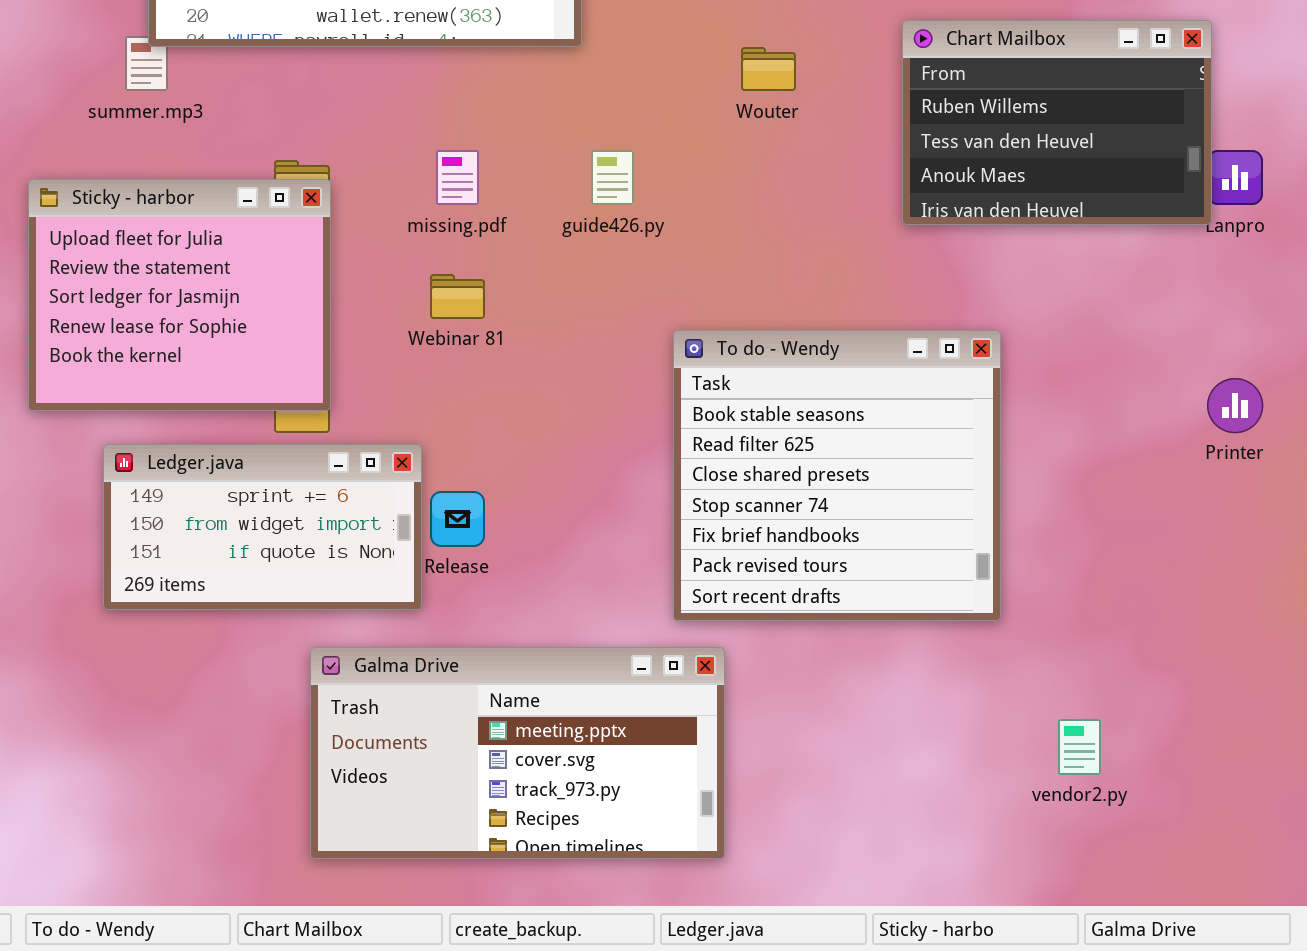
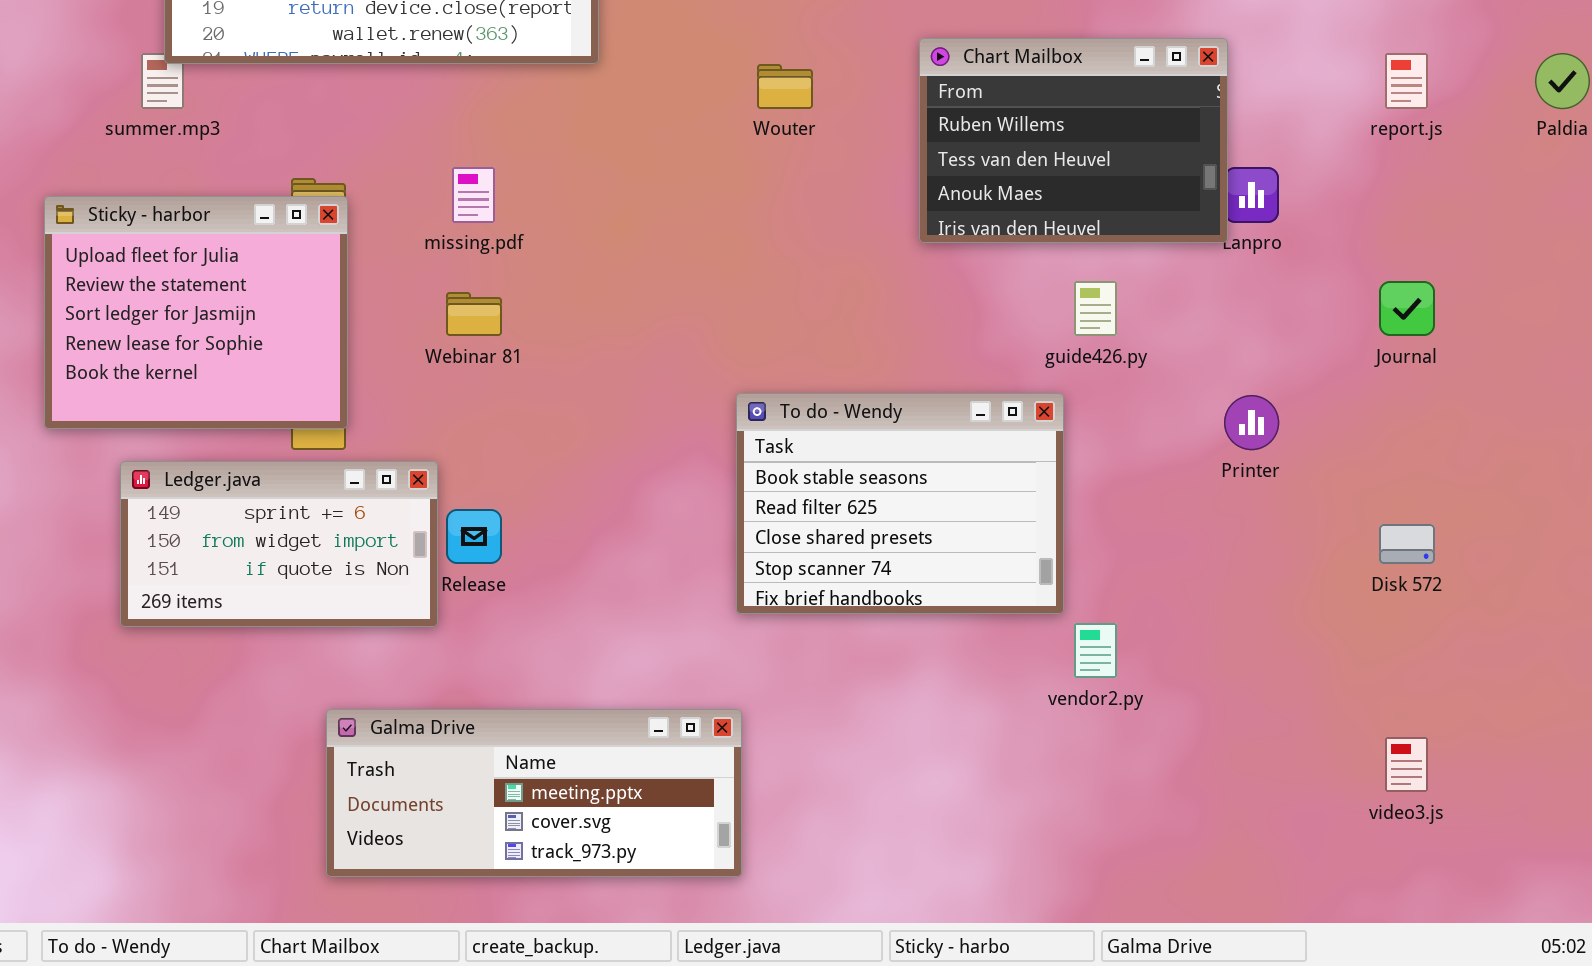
guide426.py: [591,150,634,205] -> [1074,281,1117,336], moved
To do - Wendy: [673,330,1001,621] -> [736,393,1064,614], moved, resized
Galma Drive: [310,647,725,859] -> [326,709,742,877], resized
vendor2.py: [1058,719,1101,775] -> [1074,623,1117,678], moved

